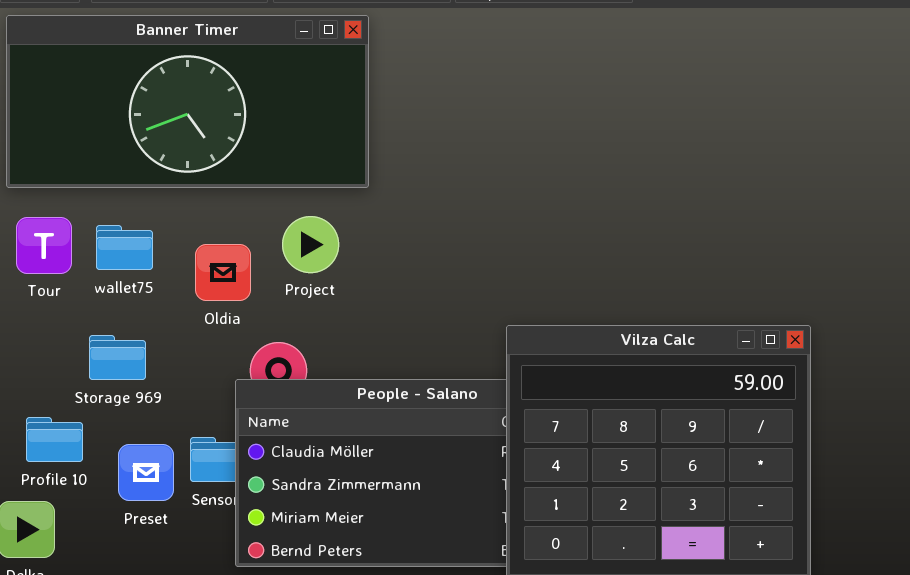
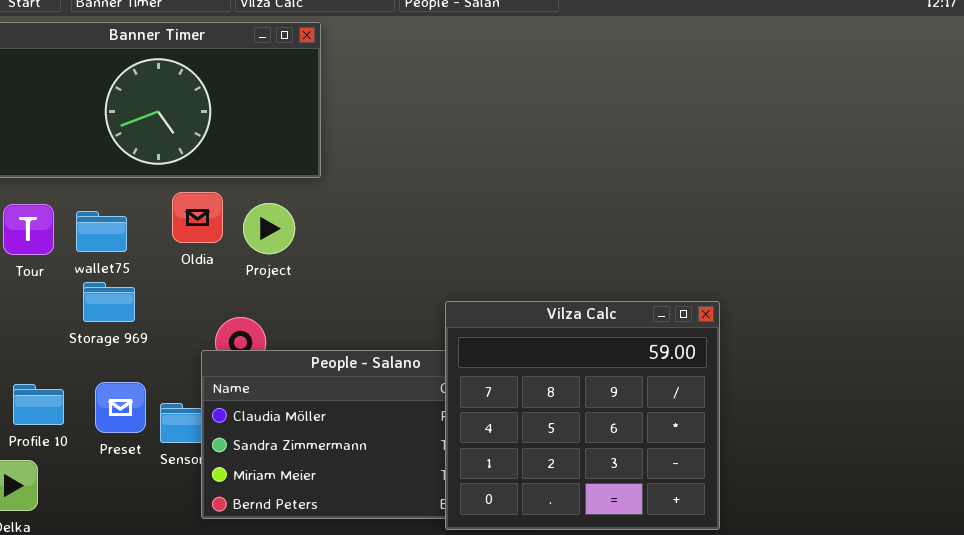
Oldia: [195,244,251,301] -> [172,192,223,243], moved
Storage 969: [89,335,146,380] -> [83,282,135,322], moved
Preset: [118,444,174,501] -> [95,382,146,433], moved

